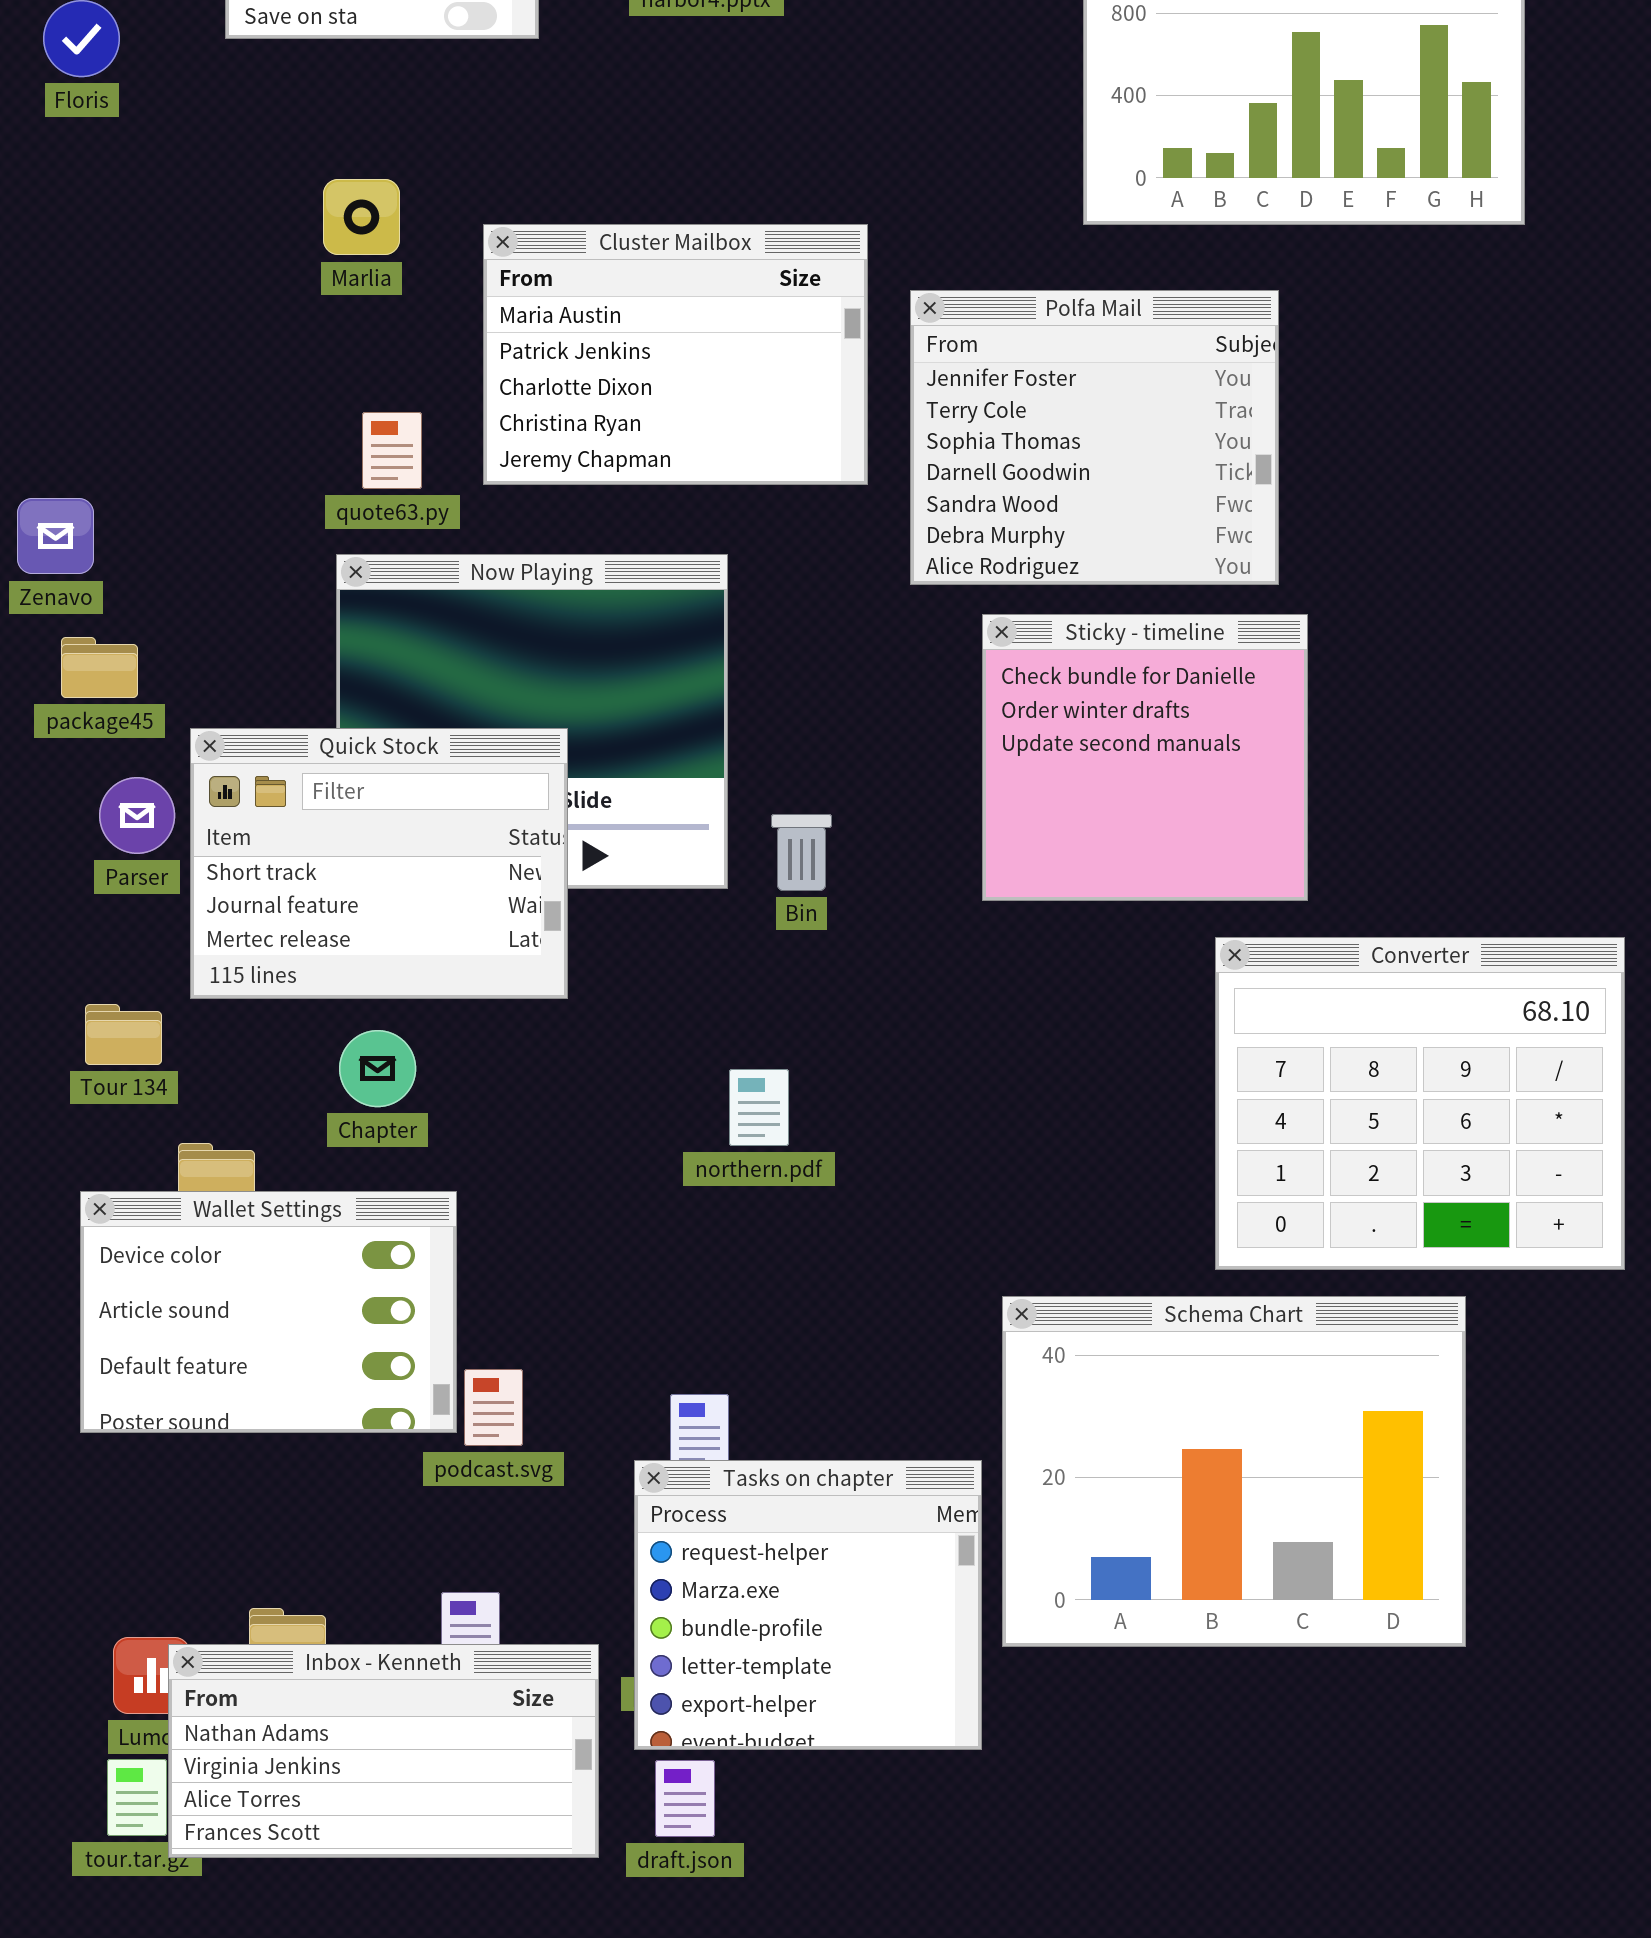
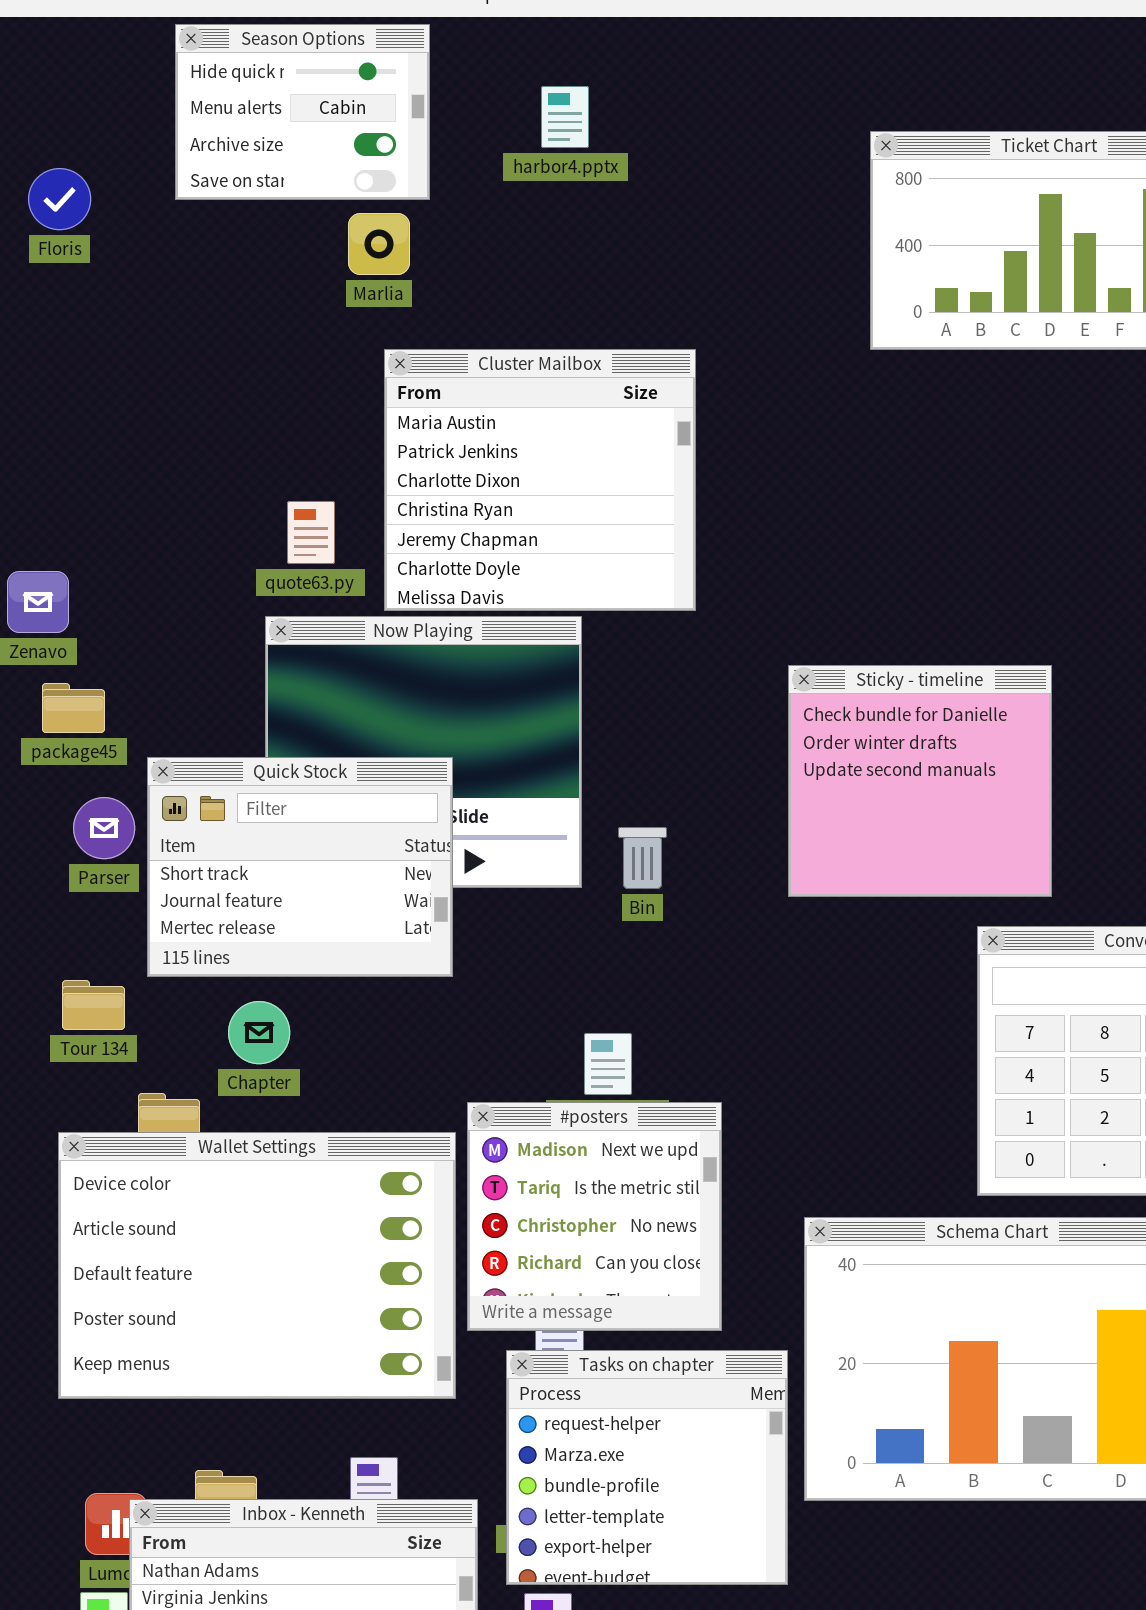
Marlia: [323,179,400,255] -> [348,213,410,275], moved
Cluster Mailbox: [483,224,868,485] -> [384,349,696,611], resized
Polfa Mail: [910,290,1279,585] -> none, closed
Chapter: [339,1030,416,1107] -> [228,1001,290,1064], moved
#posters: none -> [467,1102,722,1331], opened
Wallet Settings: [80,1191,457,1433] -> [58,1132,456,1399], resized

